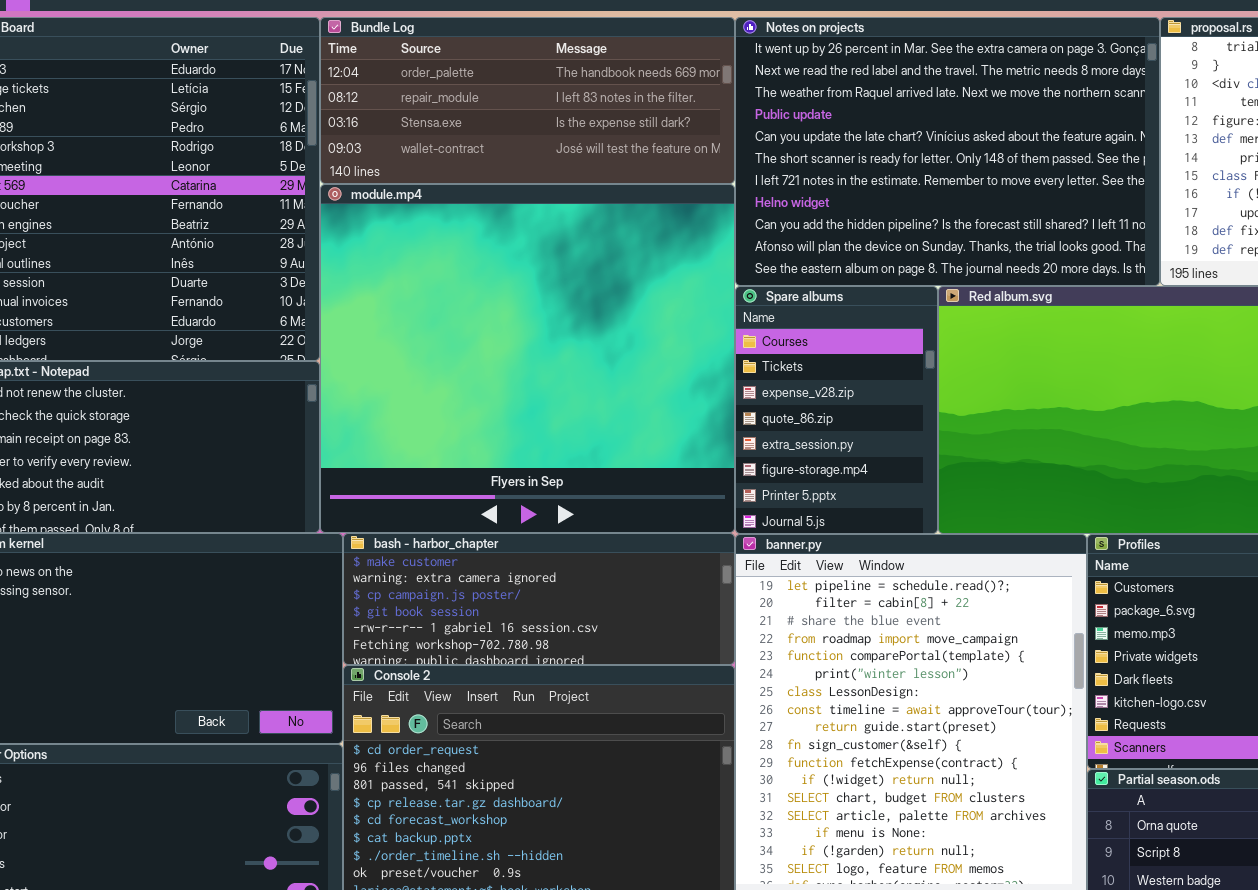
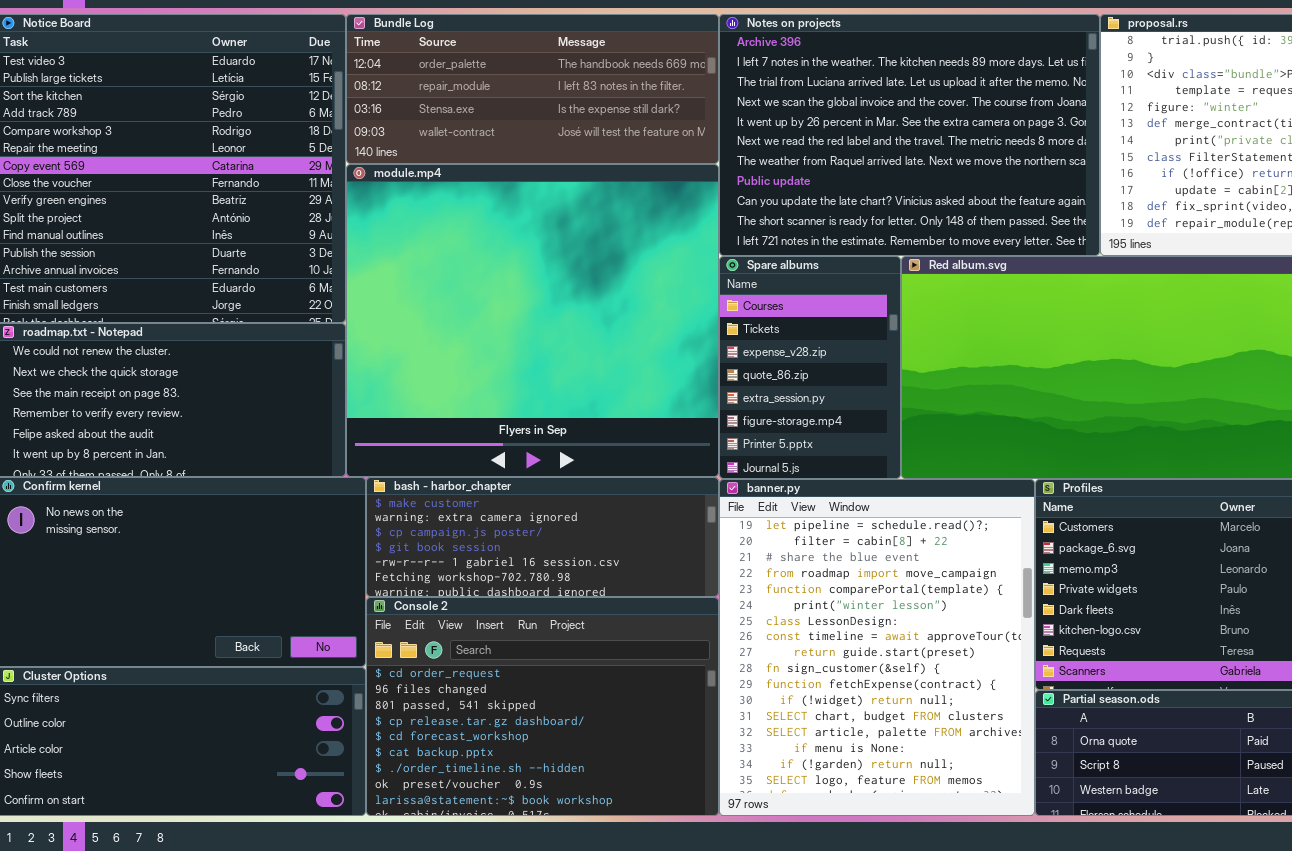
Notes on projects: [735,17,1160,286] -> [719,14,1100,256], scrolled up 4 rows

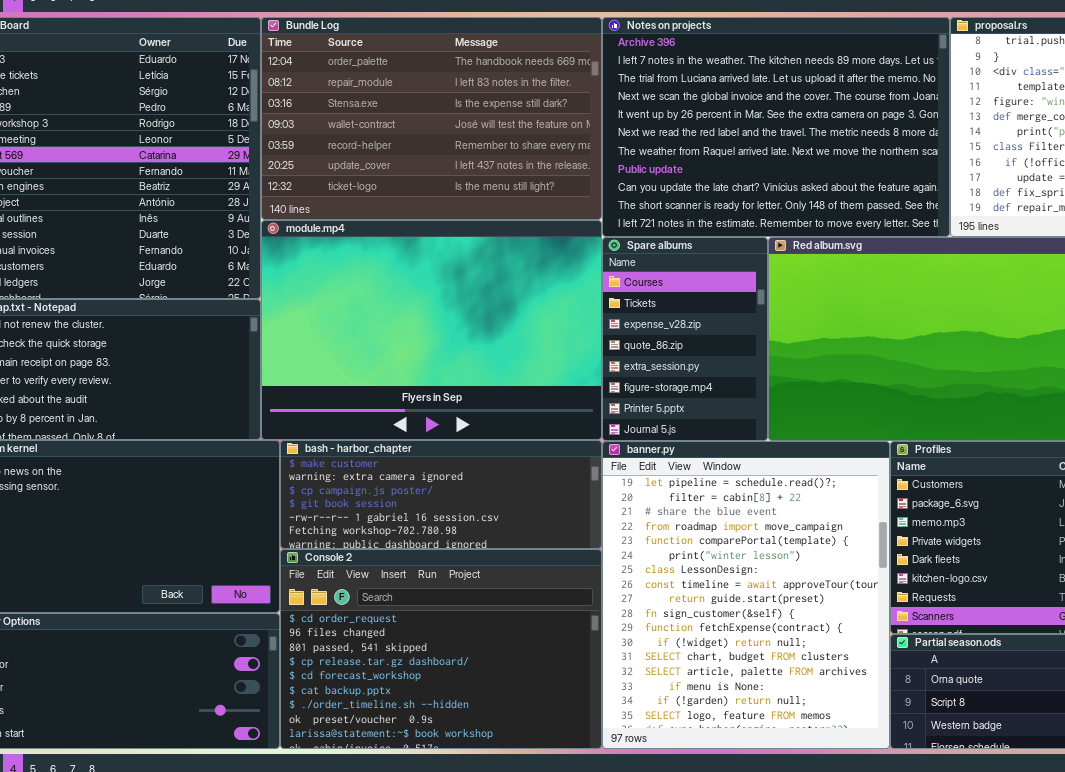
Bundle Log: [346,14,719,164] -> [261,17,602,220], resized
module.mp4: [346,164,719,477] -> [261,220,602,440], resized

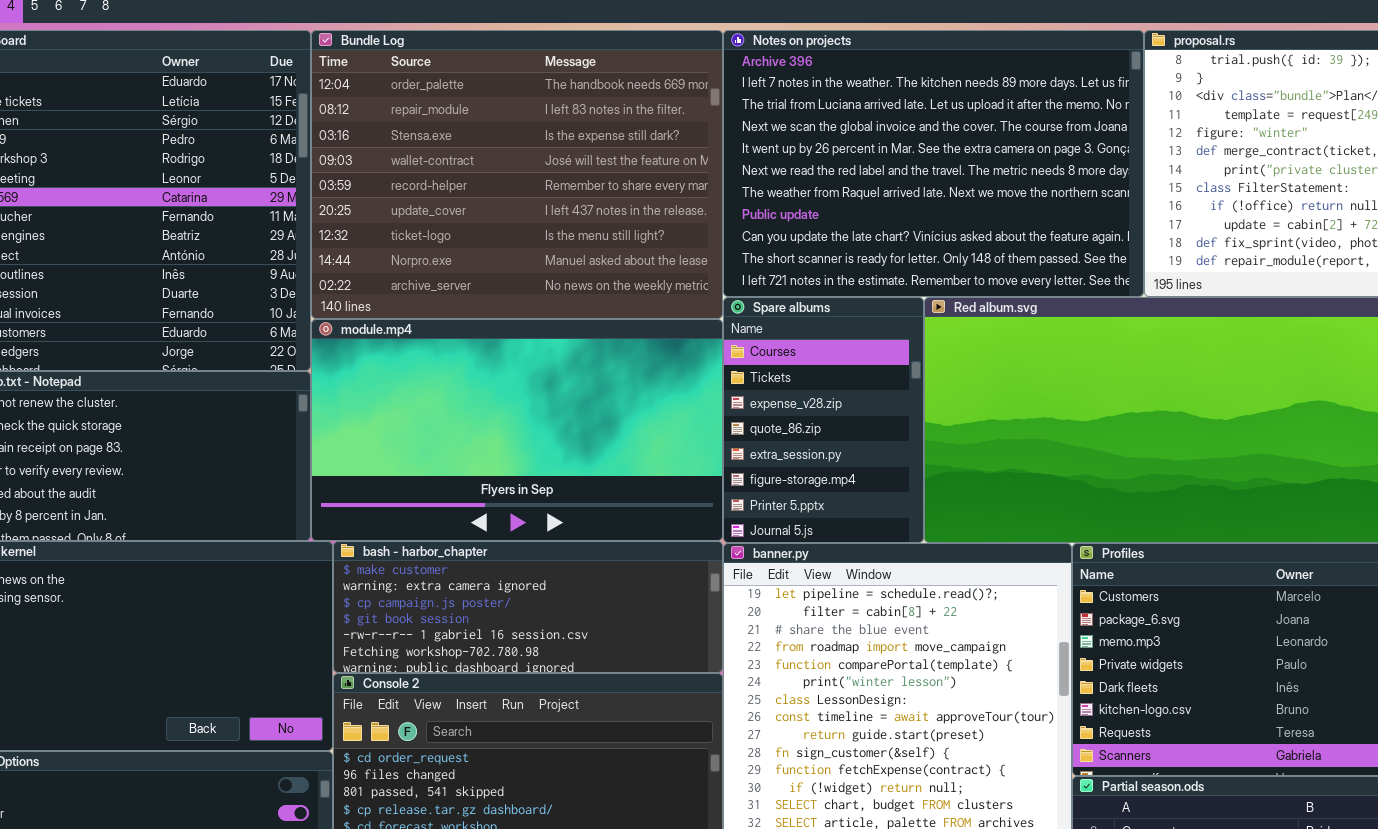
Bundle Log: [261,17,602,220] -> [311,30,723,319], resized
module.mp4: [261,220,602,440] -> [311,319,723,541], resized

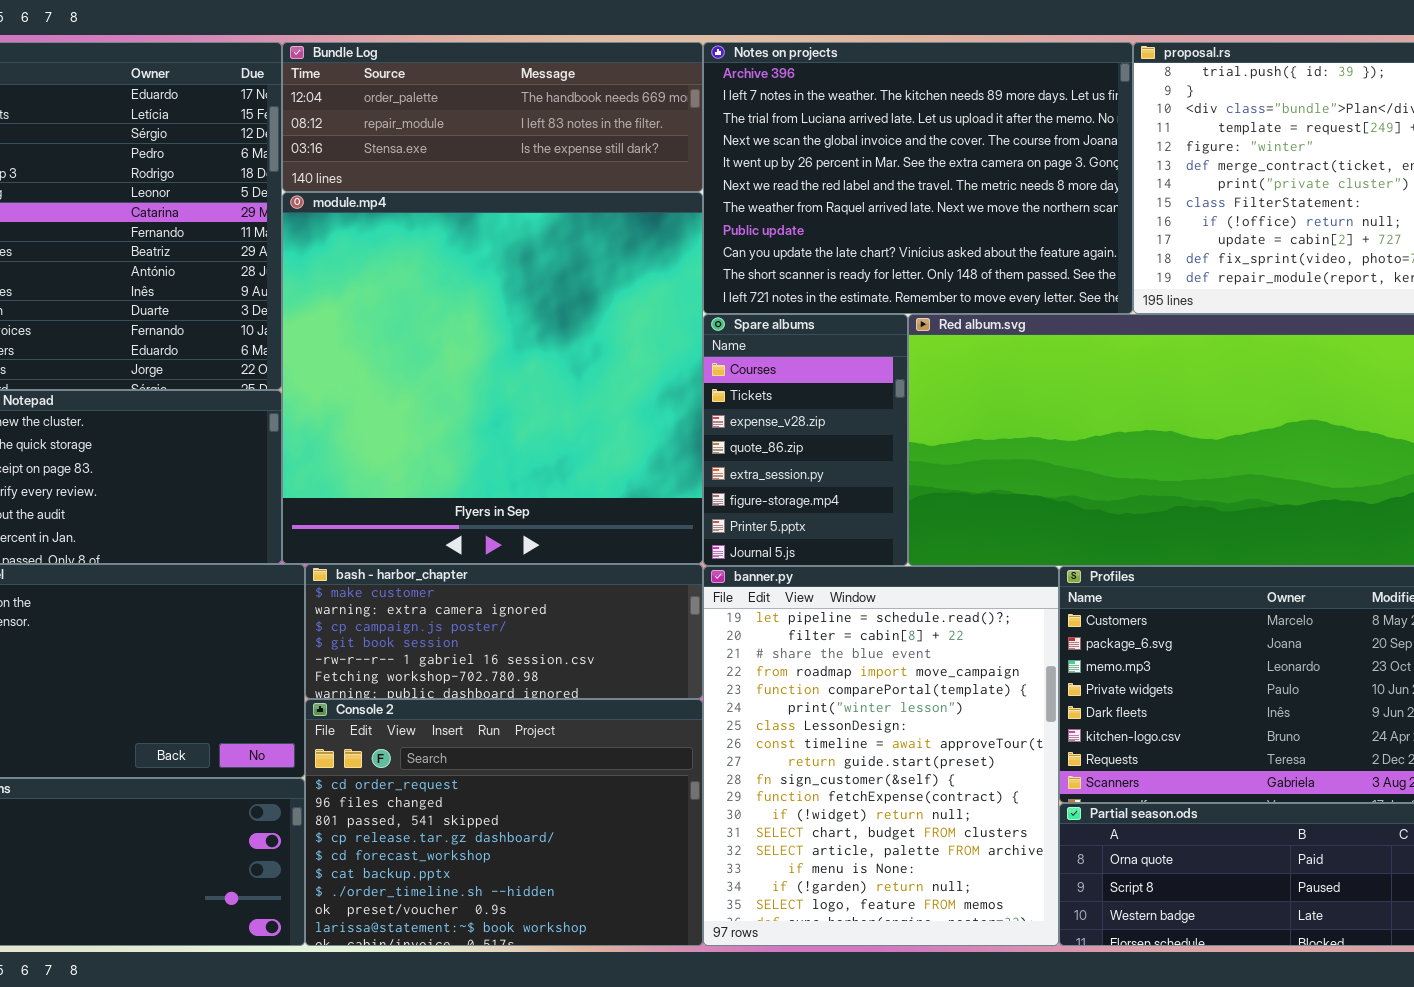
Bundle Log: [311,30,723,319] -> [282,42,703,192], resized
module.mp4: [311,319,723,541] -> [282,192,703,564], resized

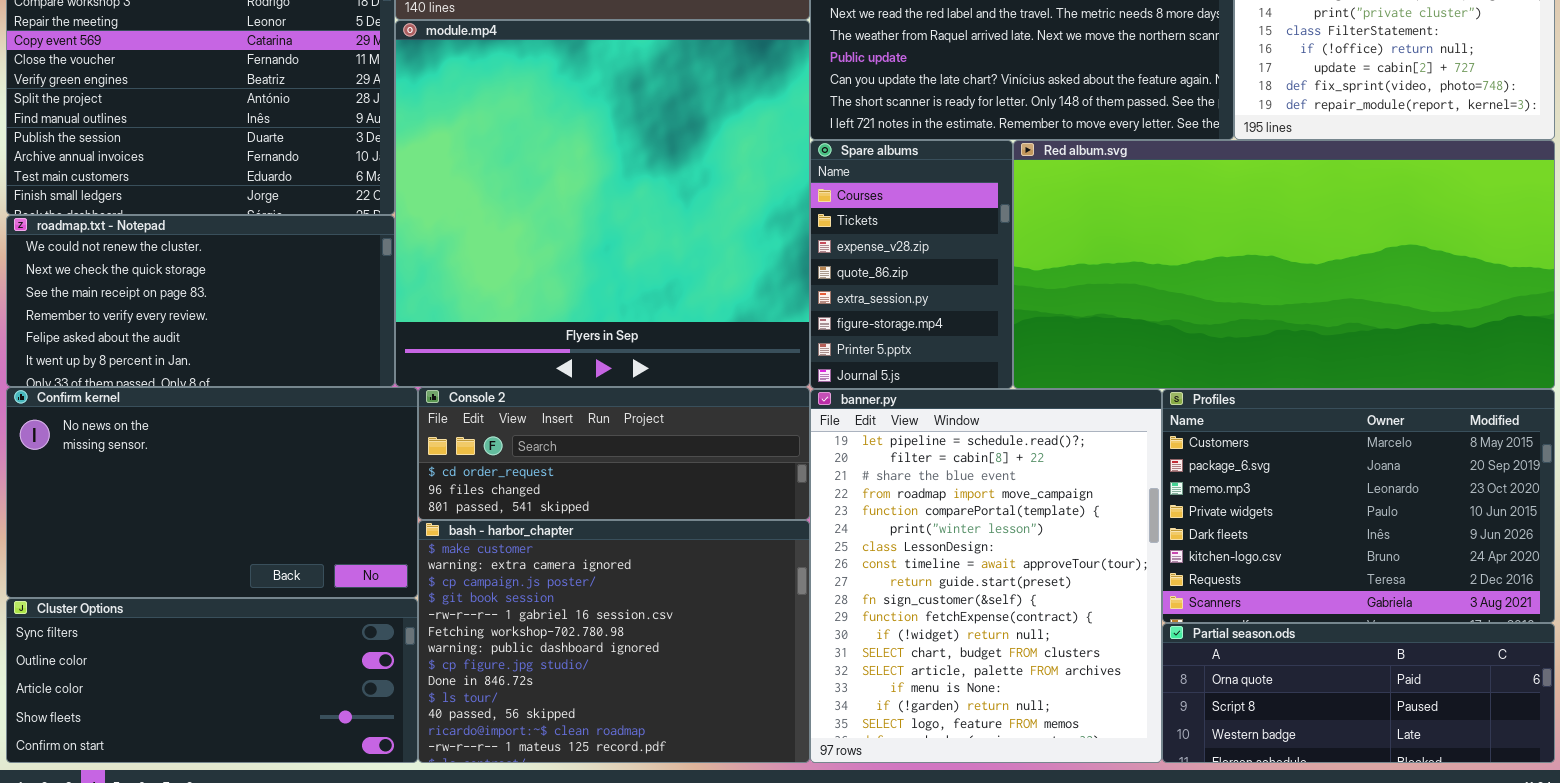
bash - harbor_chapter: [305,564,703,699] -> [418,520,810,763], moved, resized
Console 2: [305,699,703,946] -> [418,387,810,520], moved, resized

